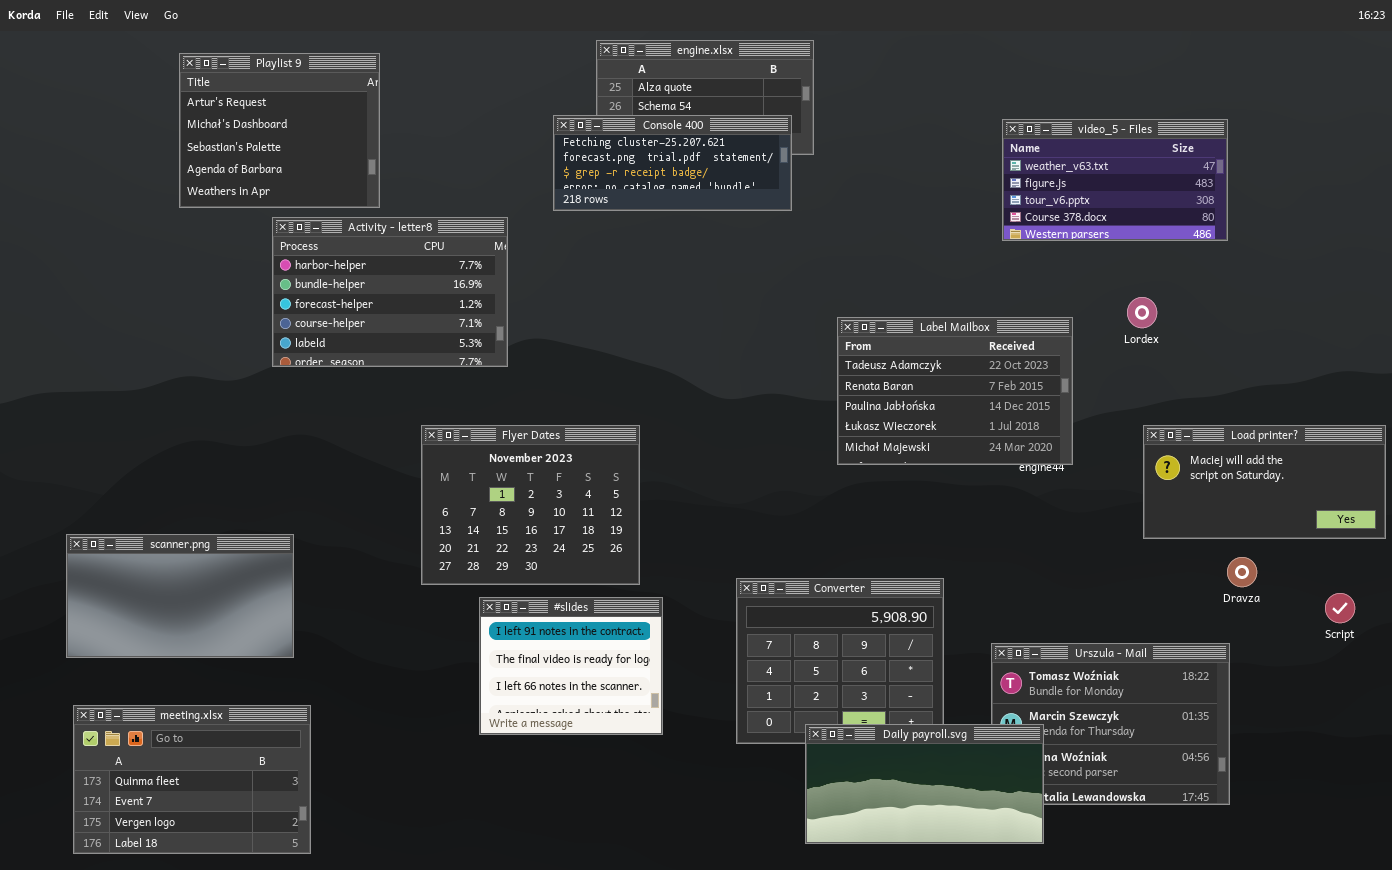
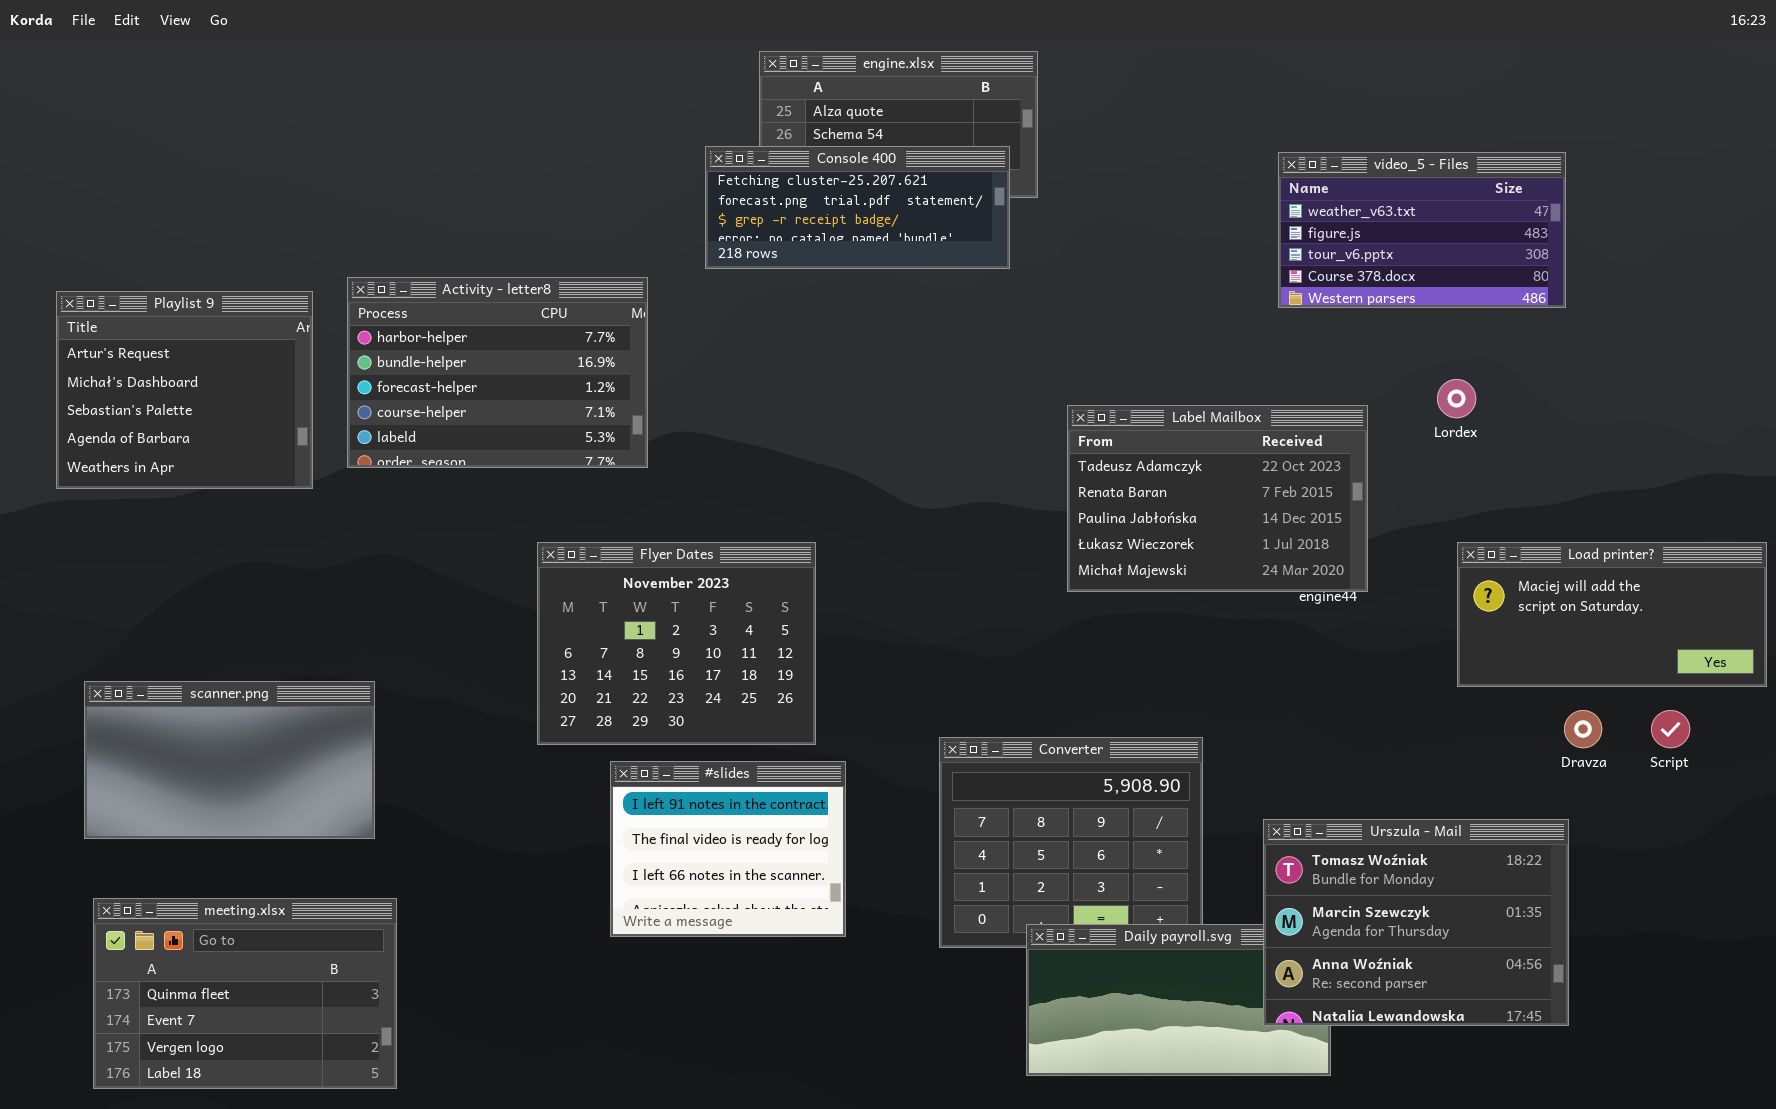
Playlist 9: [179,53,380,208] -> [56,291,313,489], moved
Script: [1325,593,1355,623] -> [1651,710,1690,748], moved
Urszula - Mail: [991,643,1230,805] -> [1263,819,1569,1026], raised

